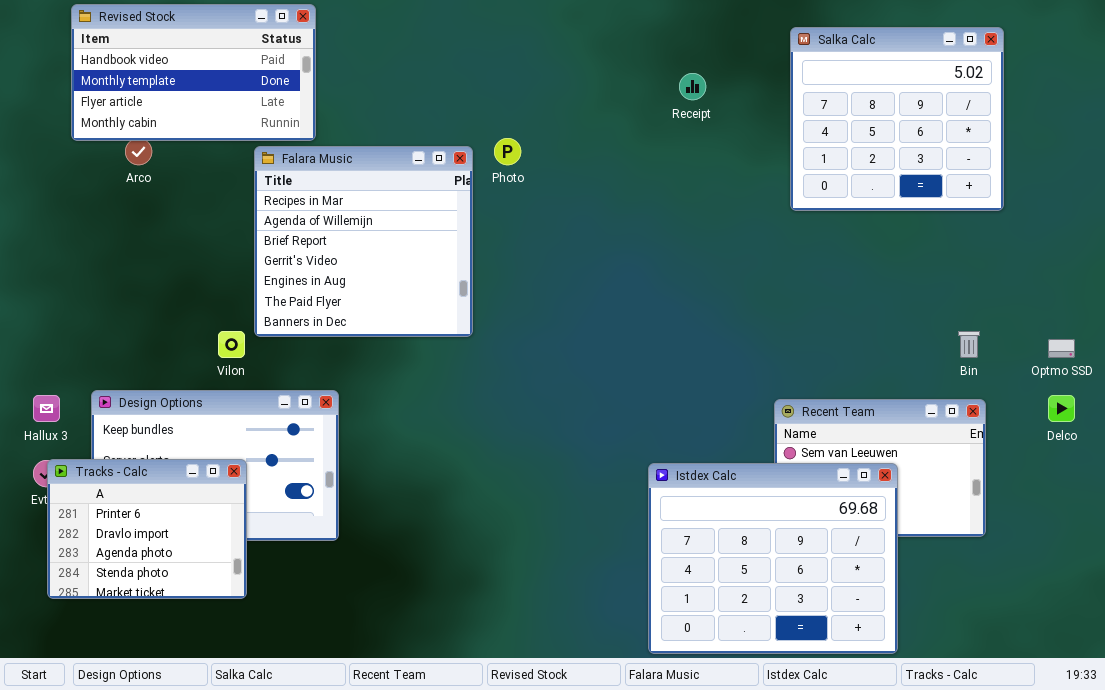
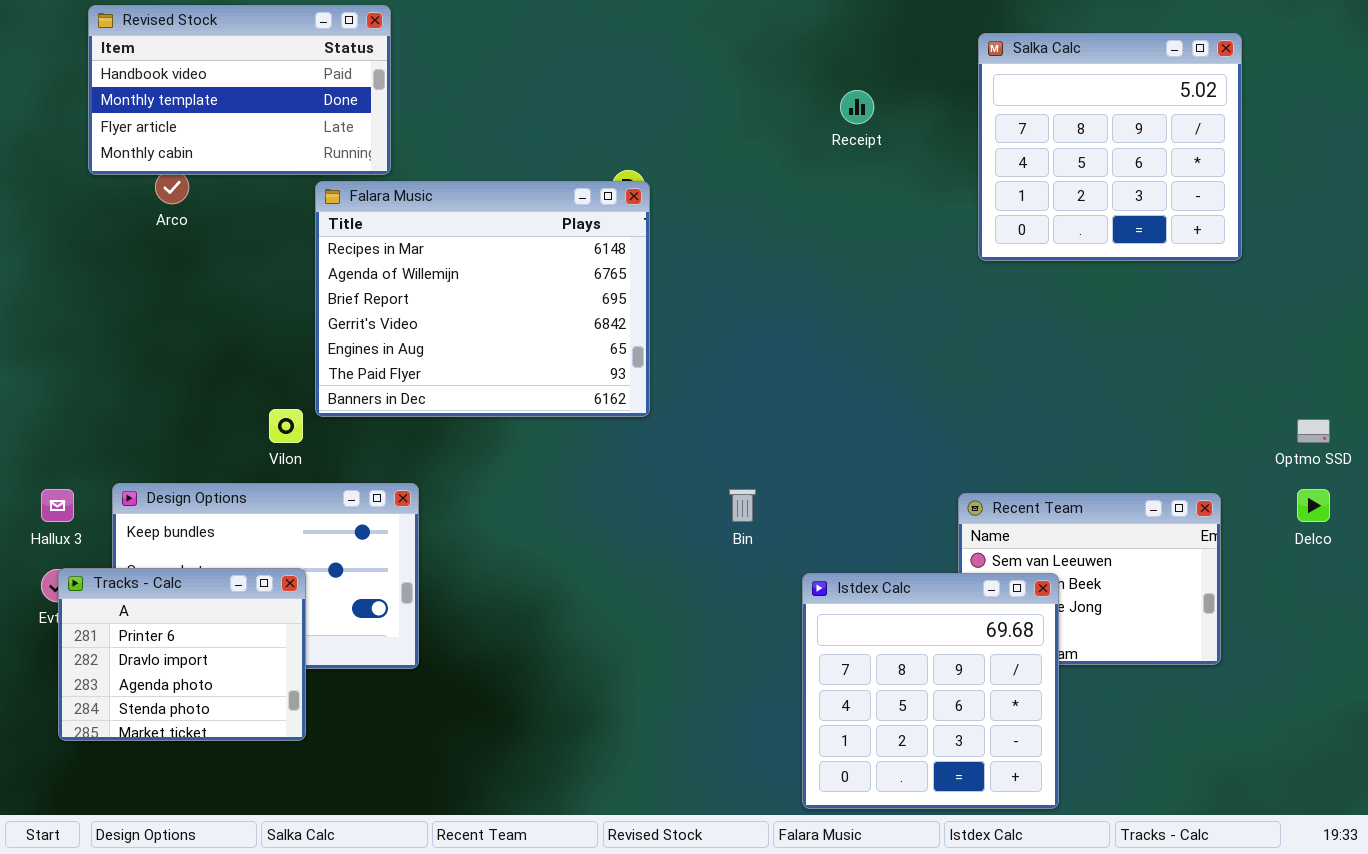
Falara Music: [254,146,473,337] -> [315,181,650,417], resized
Bin: [958,331,980,358] -> [729,489,756,522], moved
Istdex Calc: [648,463,898,654] -> [802,573,1059,809], resized

